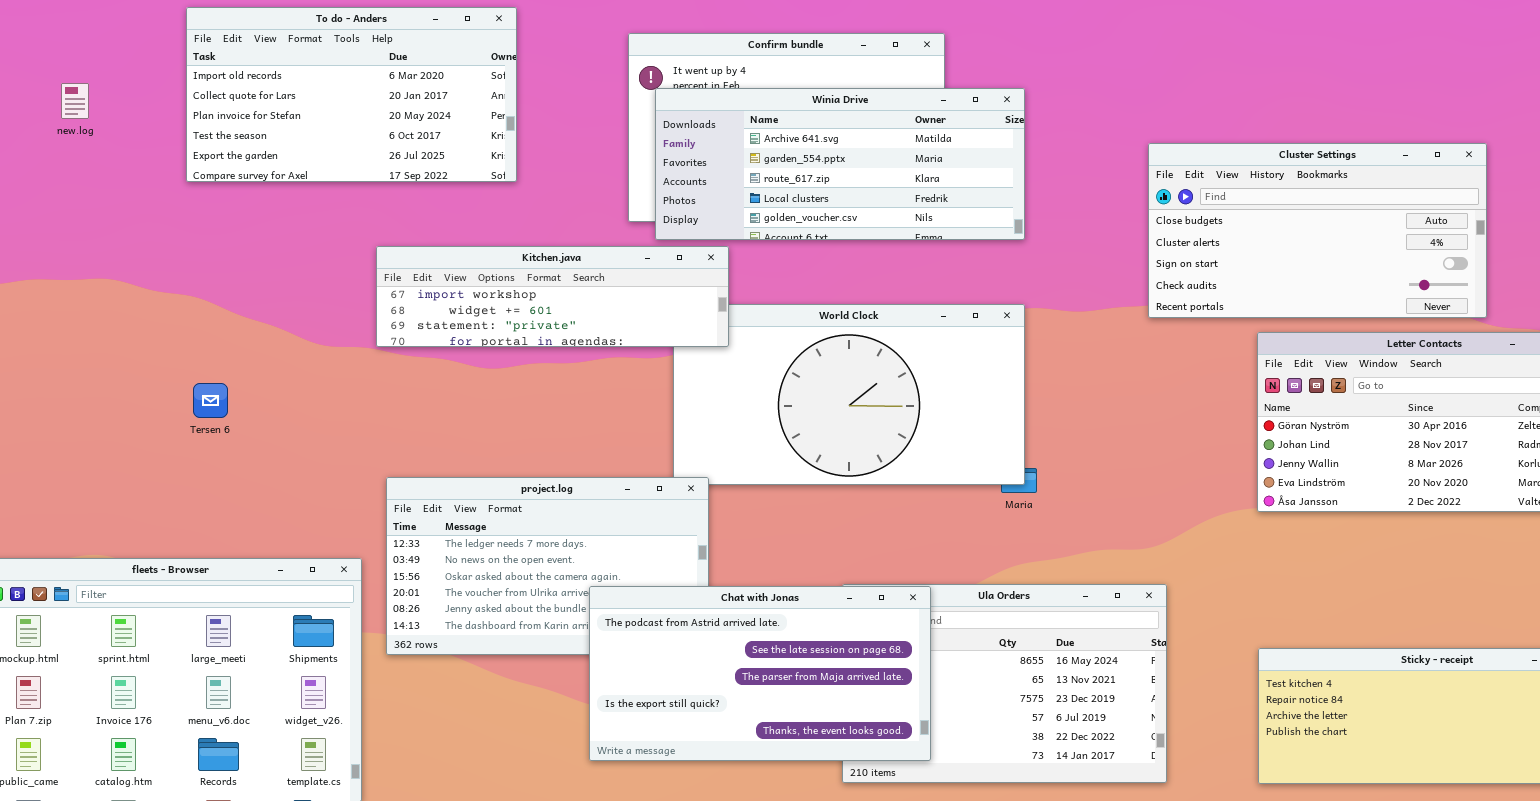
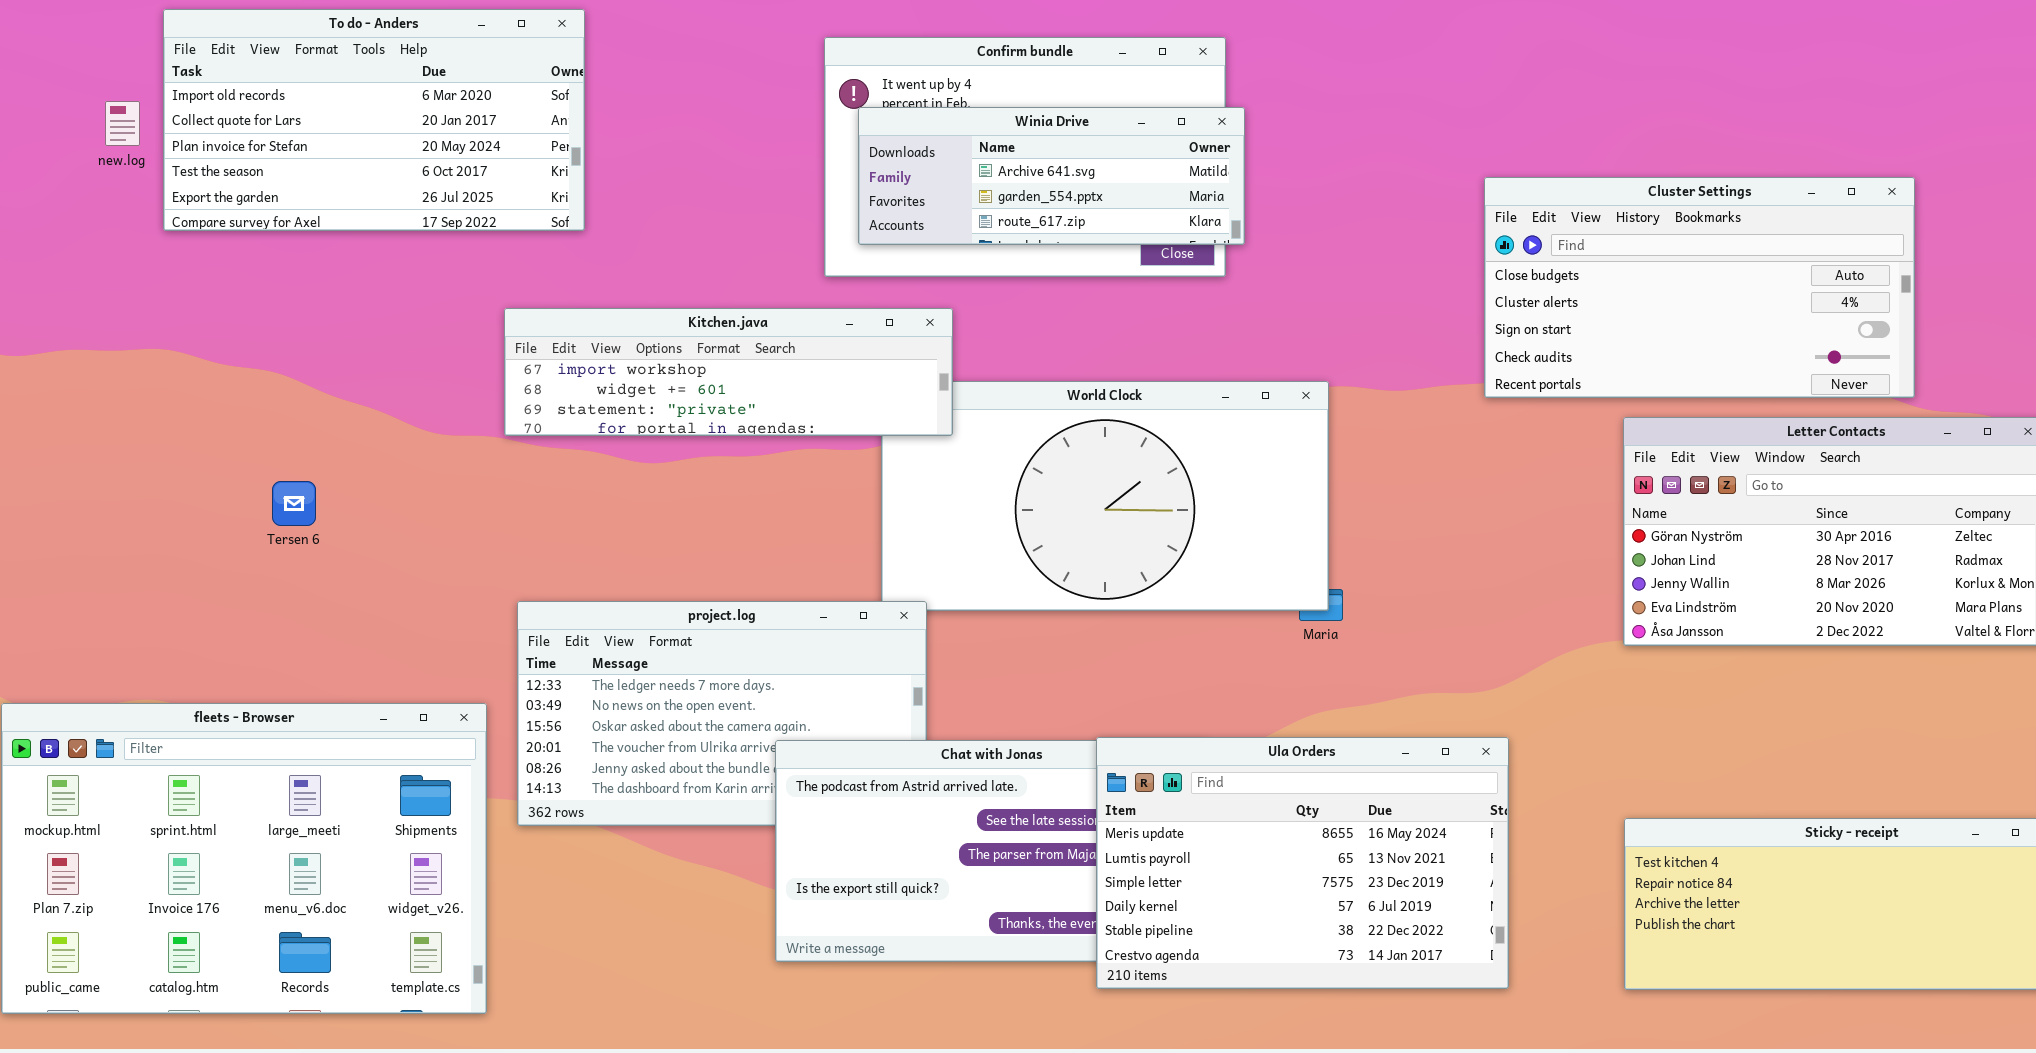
To do - Anders: [186,7,517,182] -> [163,9,585,231], moved
Winia Drive: [655,88,1025,240] -> [858,107,1245,245], resized
Ula Orders: [842,584,1167,783] -> [1096,737,1509,989], raised

